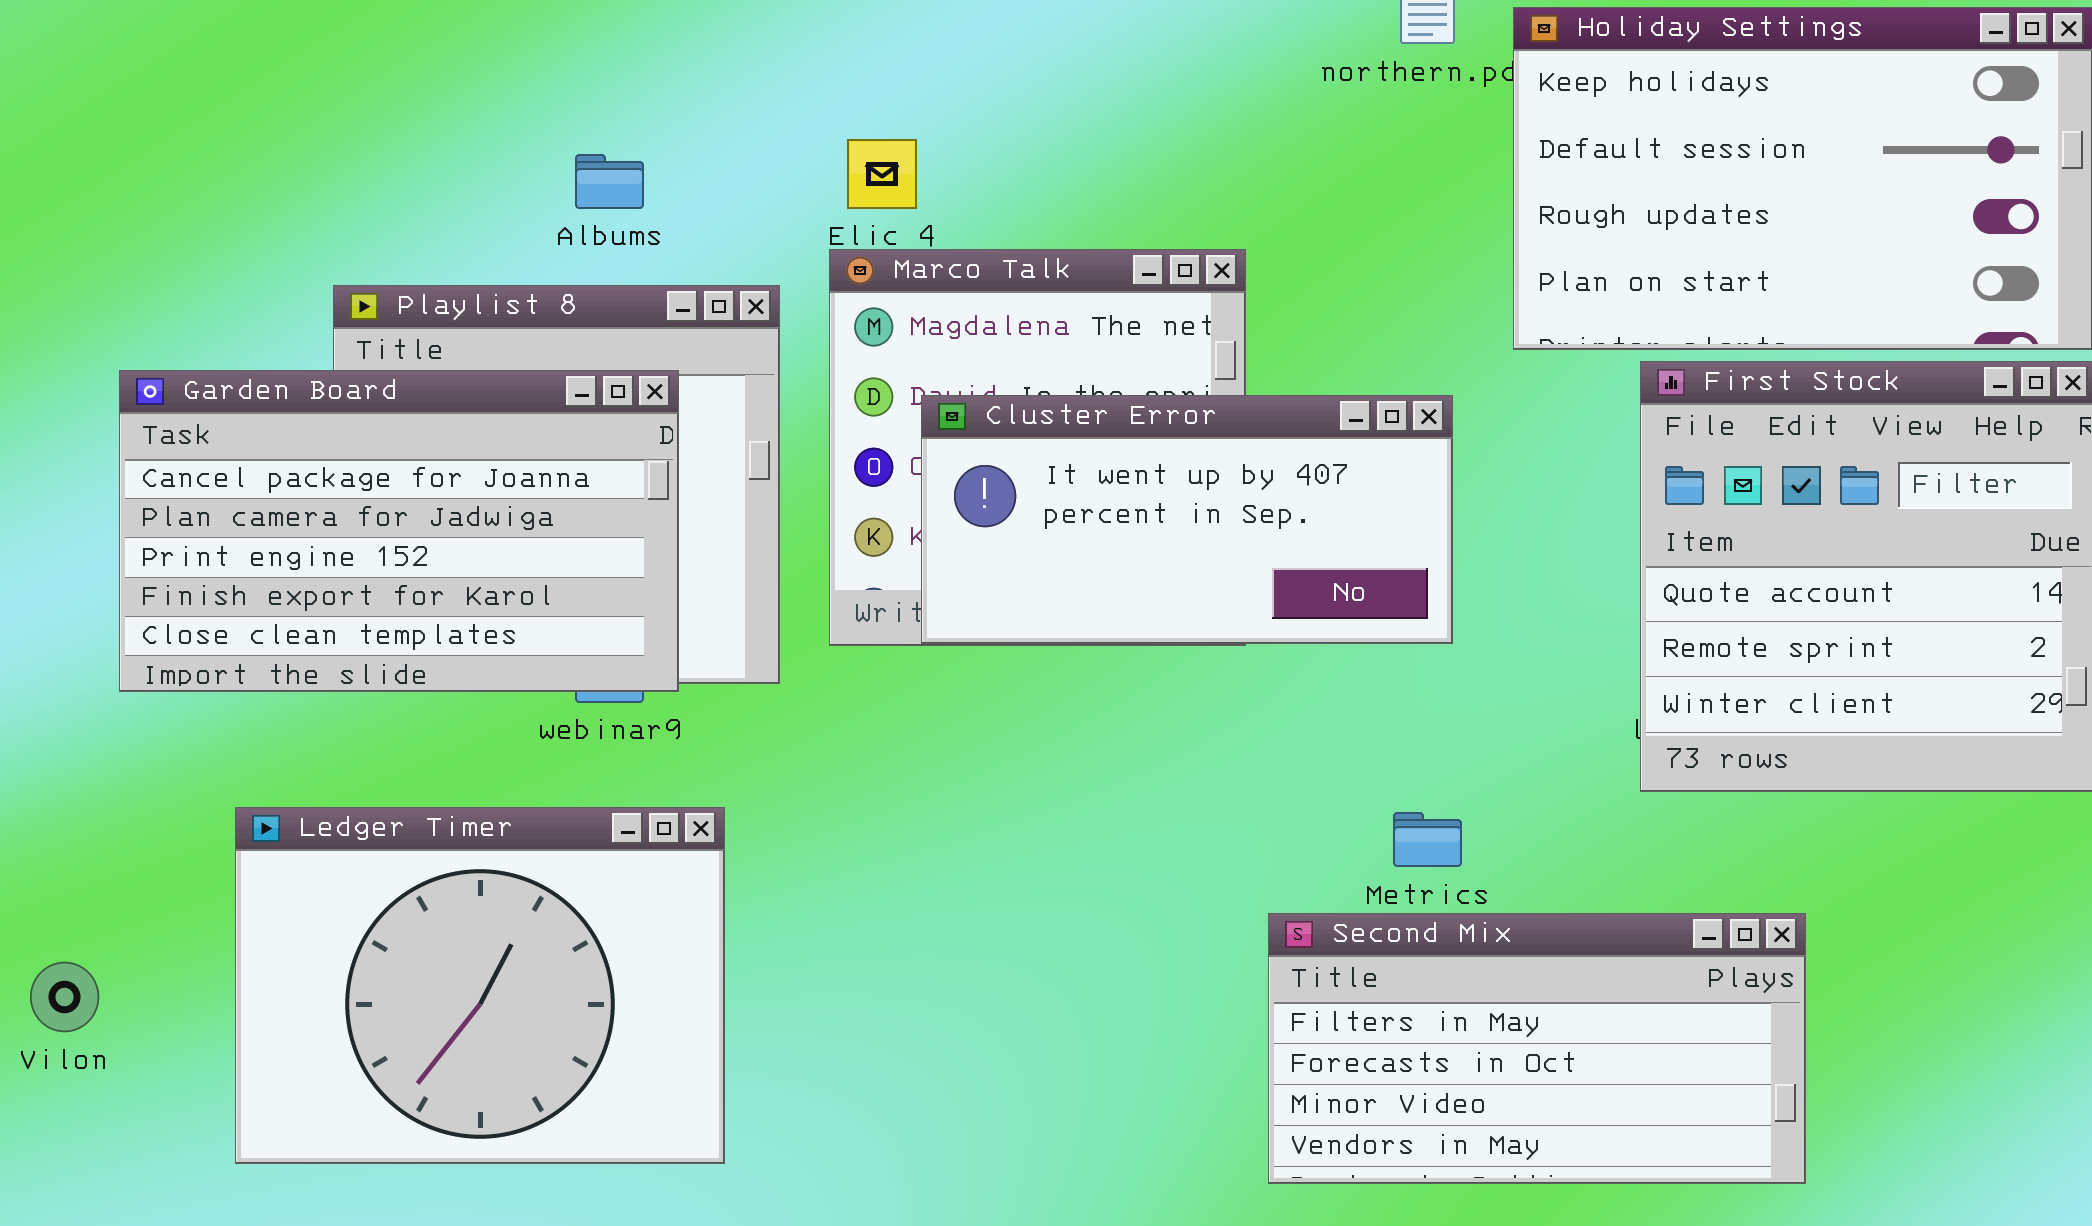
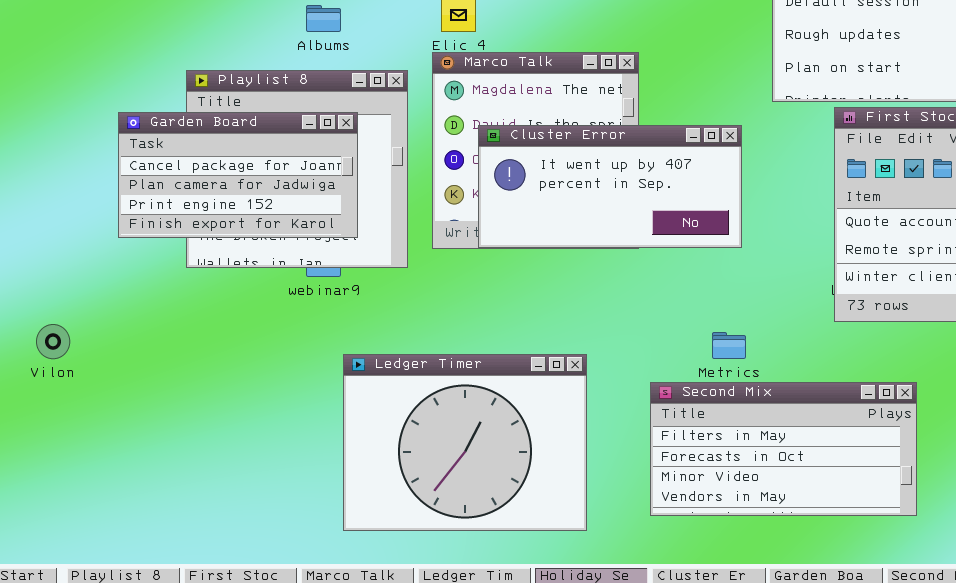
Garden Board: [119,370,679,692] -> [118,112,358,238], resized
Ledger Timer: [235,807,725,1164] -> [343,354,587,531], moved
Vilon: [30,962,99,1032] -> [36,324,70,359], moved

